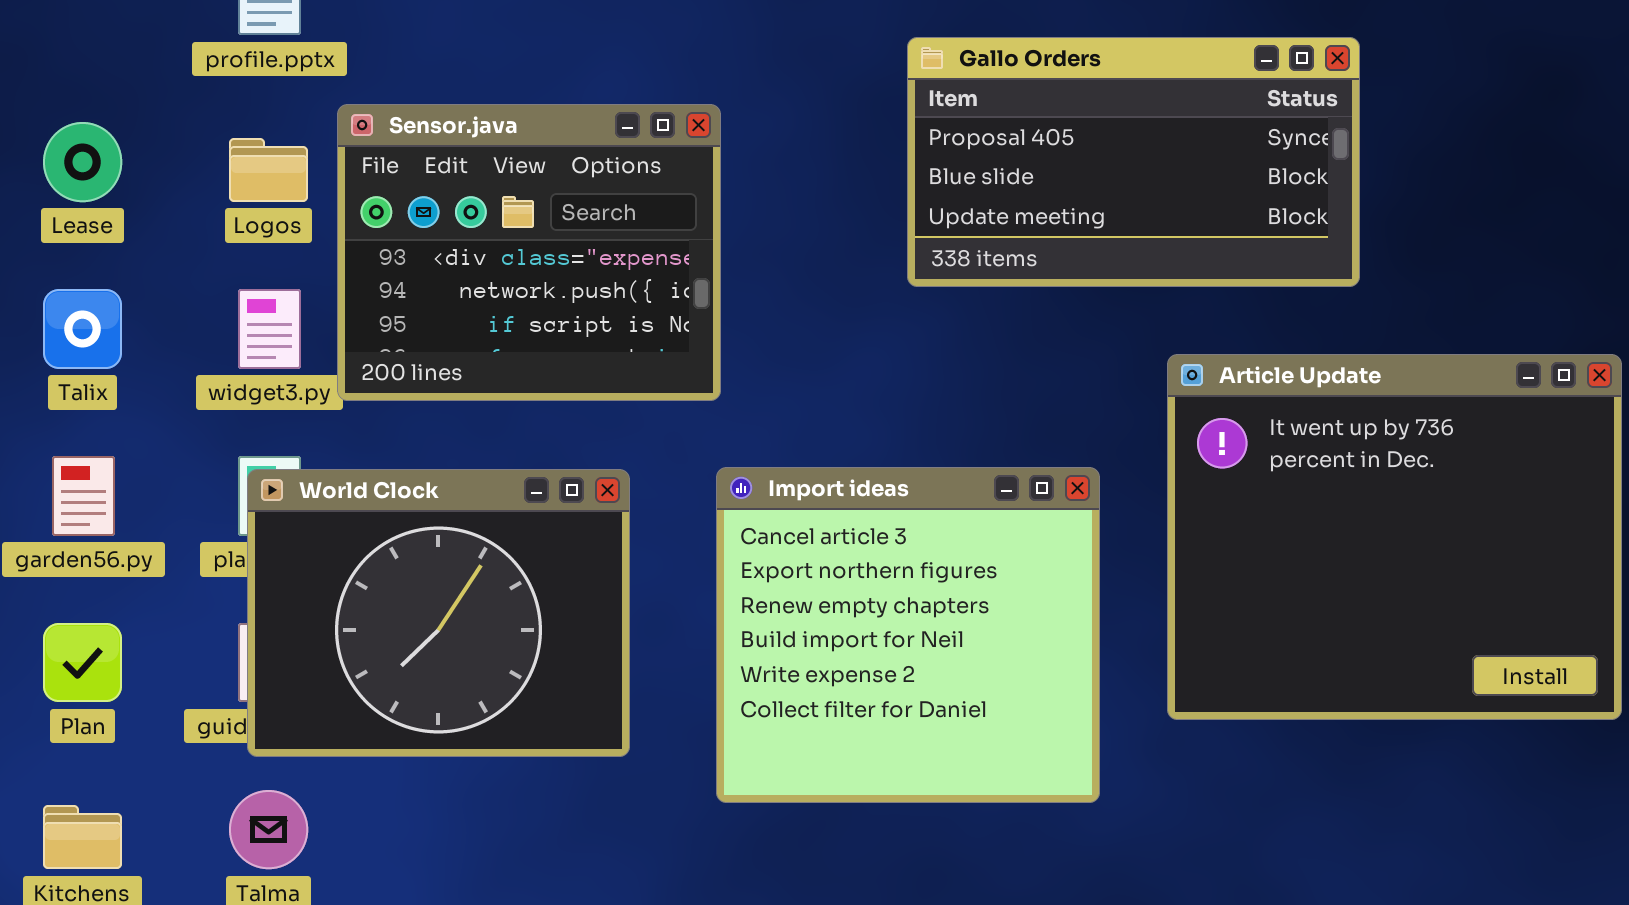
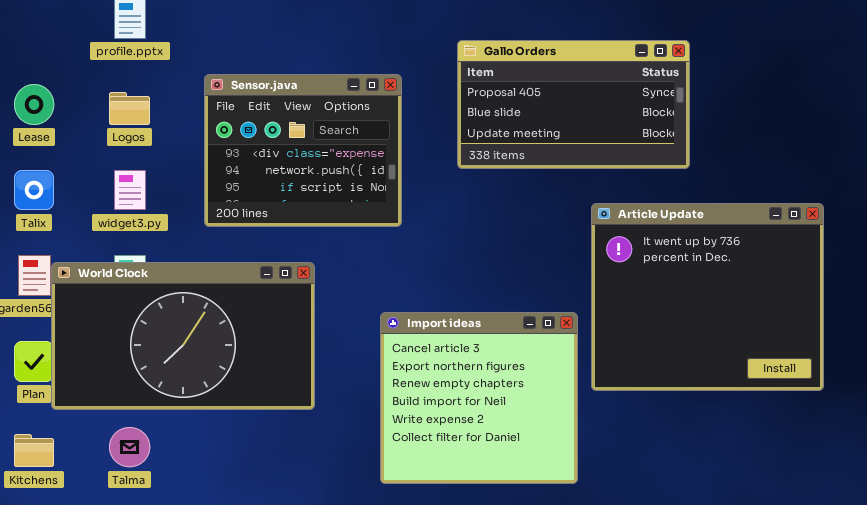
Sensor.java: [337,104,721,401] -> [204,74,402,227], moved
Import ideas: [716,467,1100,803] -> [380,312,578,484], moved
World Clock: [247,469,630,757] -> [51,262,315,410], resized

